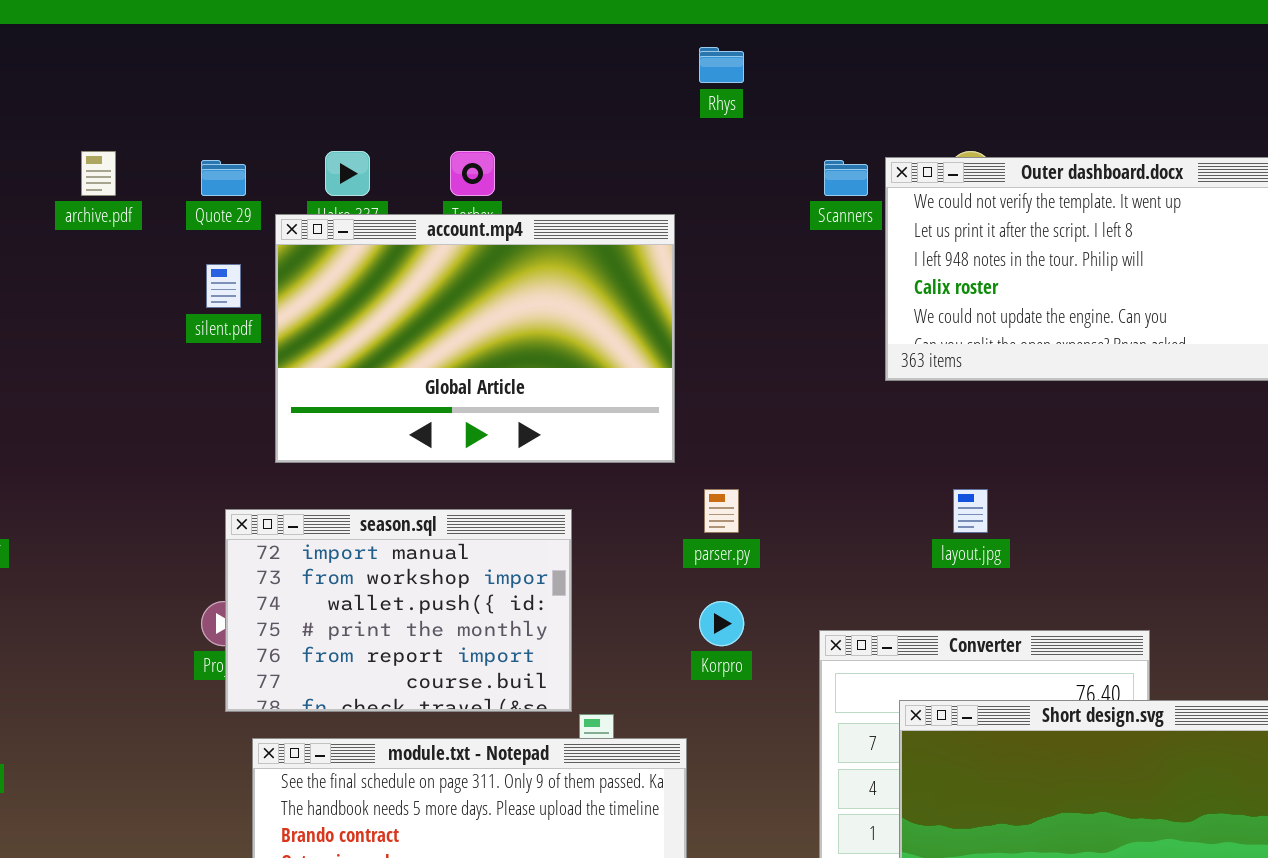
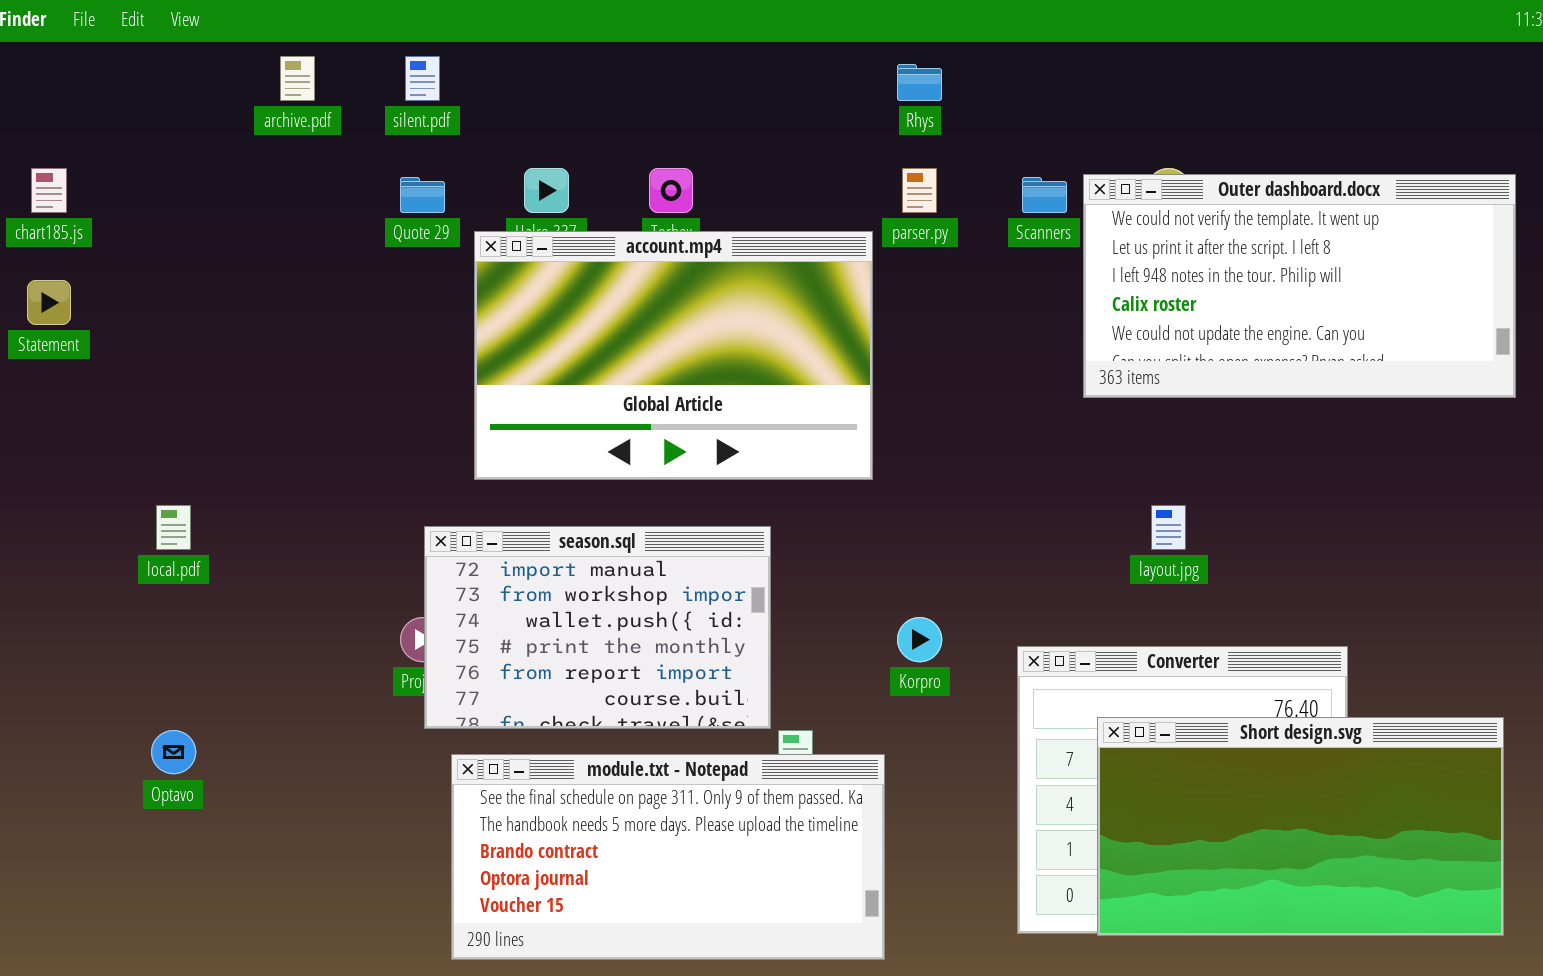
archive.pdf: [81,151,116,196] -> [280,56,315,101], moved
silent.pdf: [206,264,241,308] -> [405,56,440,101], moved
parser.py: [704,489,739,533] -> [902,168,937,213], moved

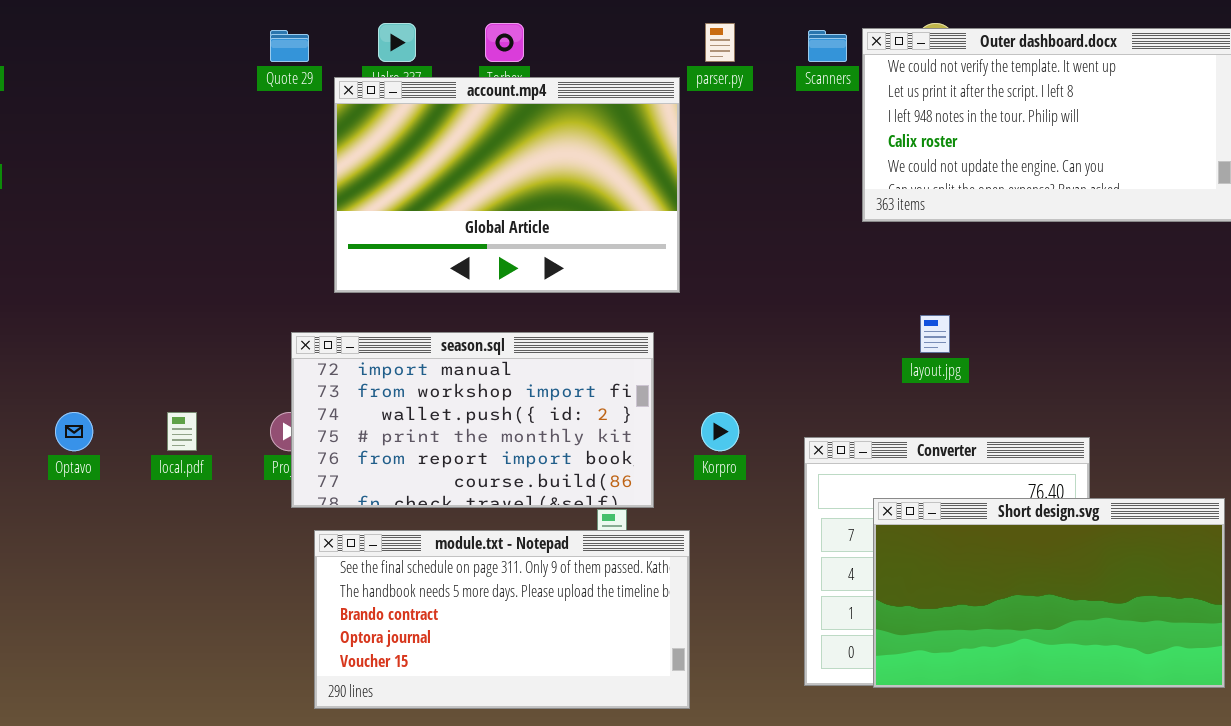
local.pdf: [156,505,191,550] -> [167,412,197,451], moved
season.sql: [424,526,771,729] -> [291,332,654,508], resized
Optavo: [151,730,196,774] -> [55,412,93,451], moved

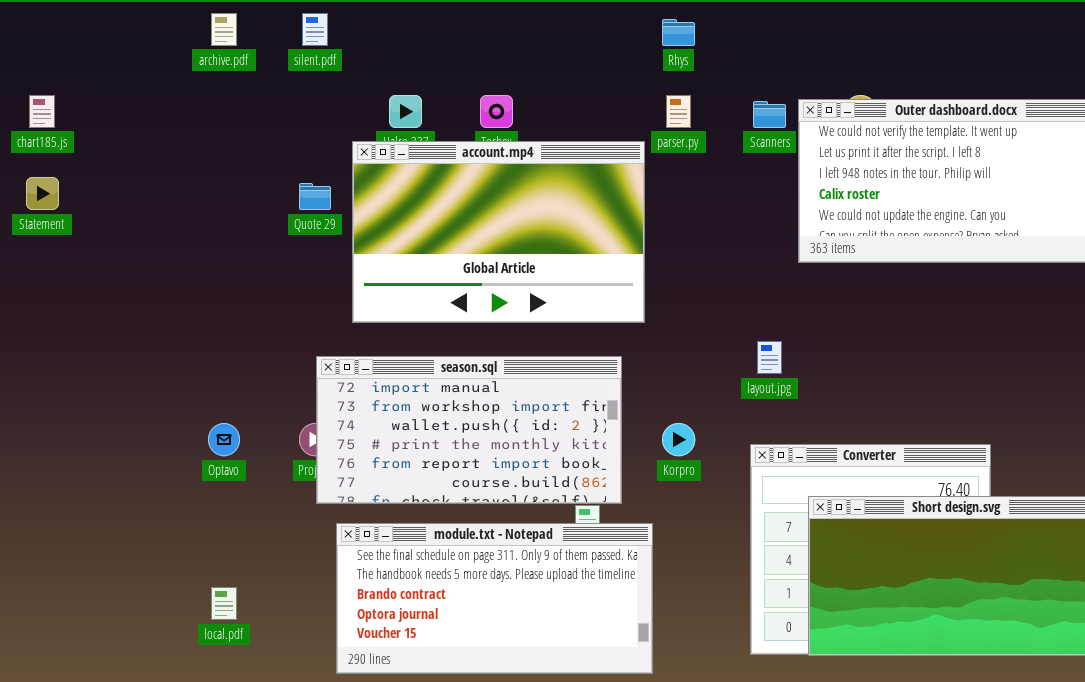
Quote 29: [270,30,309,62] -> [299,183,331,210], moved
layout.jpg: [920,315,950,353] -> [757,341,782,374], moved
Optavo: [55,412,93,451] -> [208,423,240,456], moved
local.pdf: [167,412,197,451] -> [211,587,237,620], moved

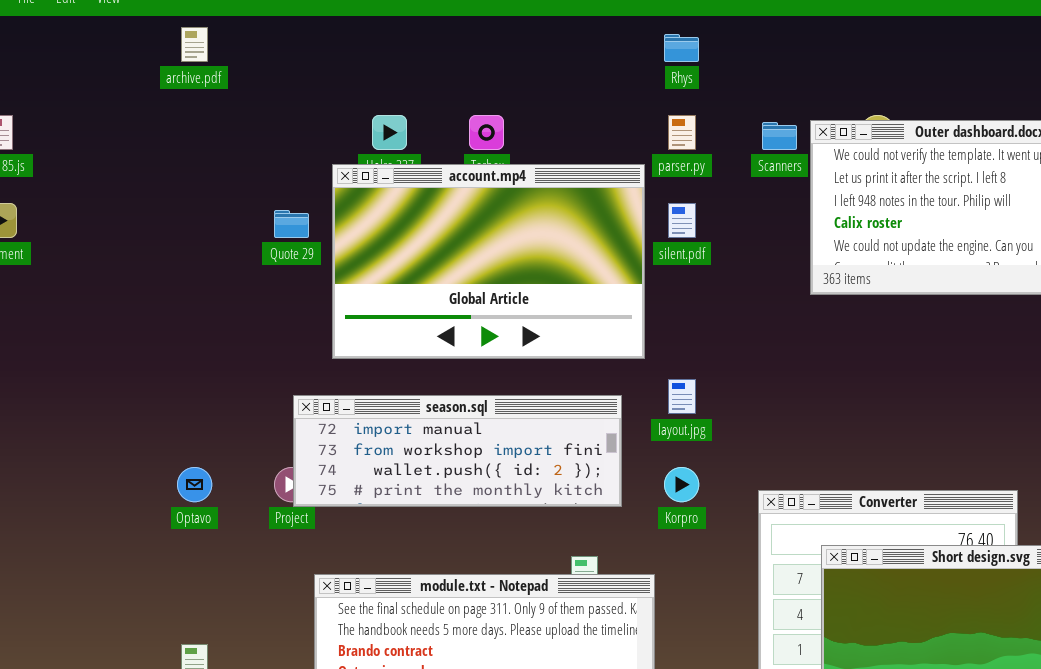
silent.pdf: [302,13,328,46] -> [668,203,696,238], moved
layout.jpg: [757,341,782,374] -> [668,379,696,414], moved
season.sql: [316,356,622,504] -> [293,395,622,507], resized

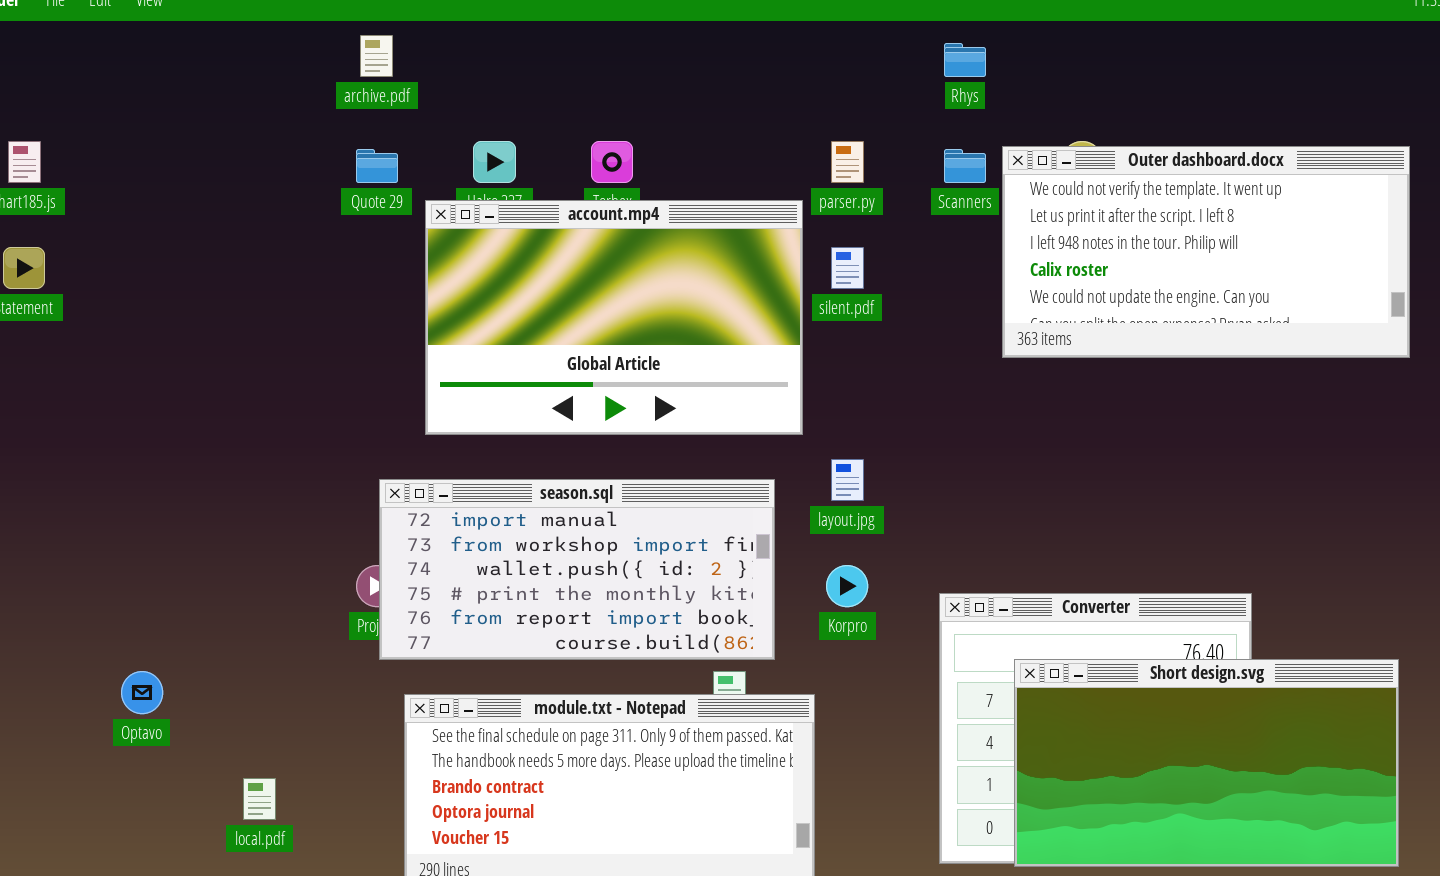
archive.pdf: [181,27,208,62] -> [360,35,393,77], moved
Rhys: [664,34,699,62] -> [944,43,986,77], moved
Quote 29: [274,210,309,238] -> [356,149,398,183], moved
season.sql: [293,395,622,507] -> [379,479,775,660], resized
Optavo: [177,467,212,502] -> [121,671,163,714], moved

